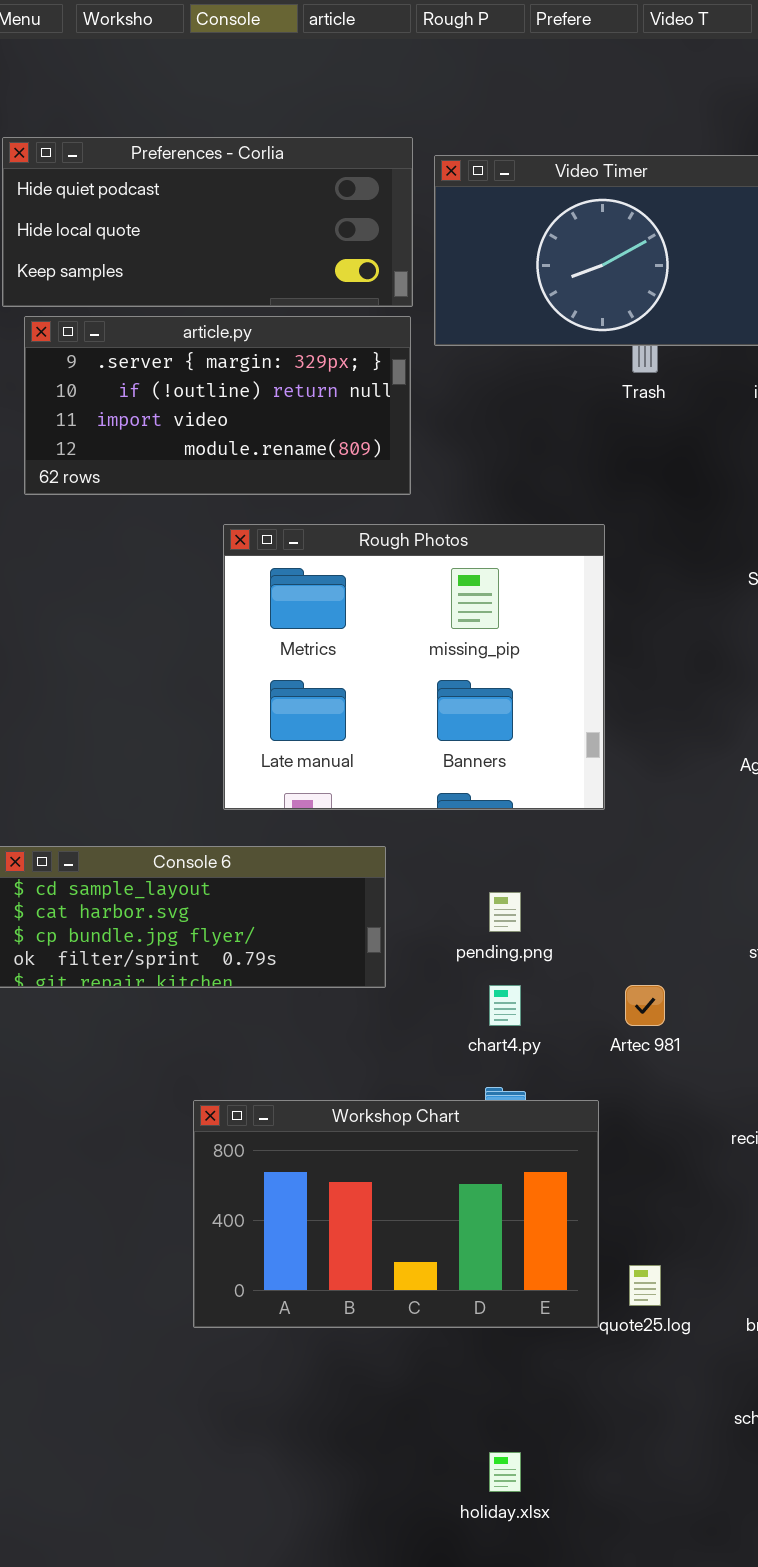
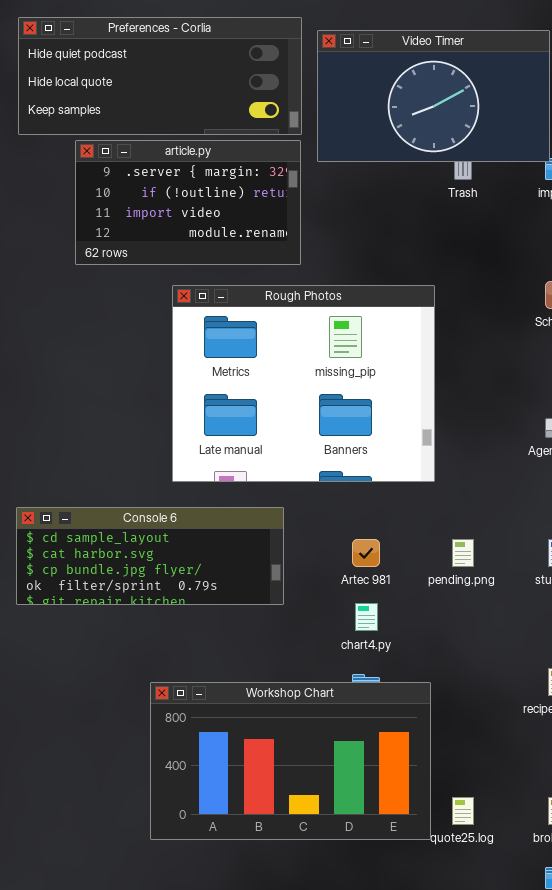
article.py: [24,316,411,495] -> [75,140,301,265], resized
pending.png: [489,892,521,932] -> [452,539,474,567], moved
Artec 981: [625,985,665,1026] -> [352,539,380,567], moved

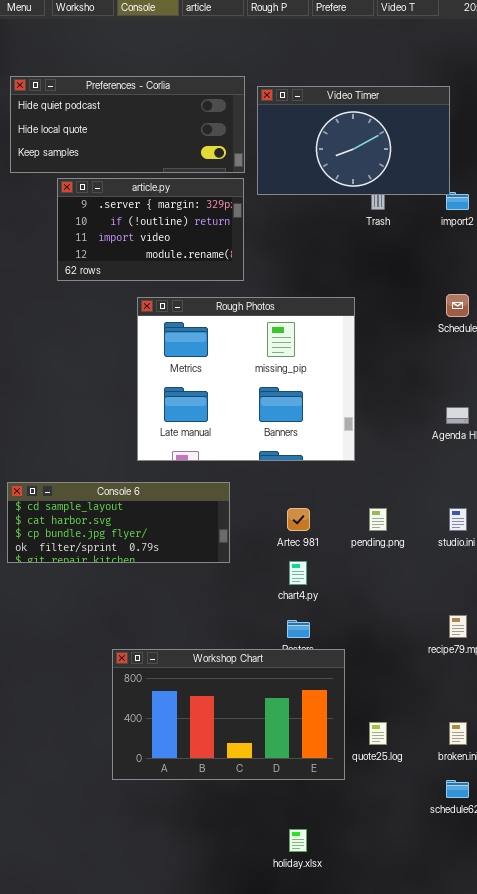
Workshop Chart: [150,682,431,840] -> [112,649,345,780], moved

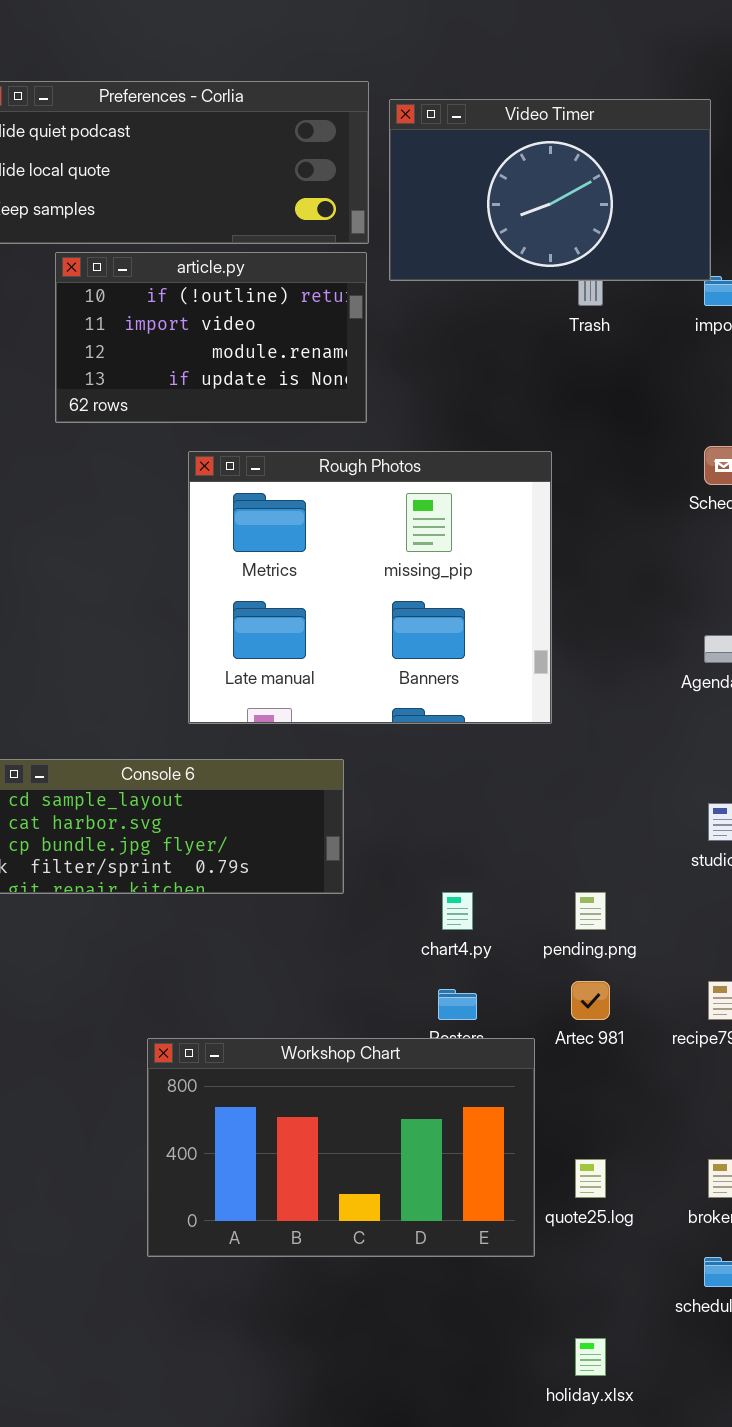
article.py: [57,178,244,281] -> [55,252,367,423], scrolled down 1 row
Artec 981: [287,508,310,531] -> [571,981,610,1020], moved
pending.png: [369,508,387,531] -> [575,892,606,930], moved
holiday.xlsx: [289,829,307,852] -> [575,1338,606,1376], moved

